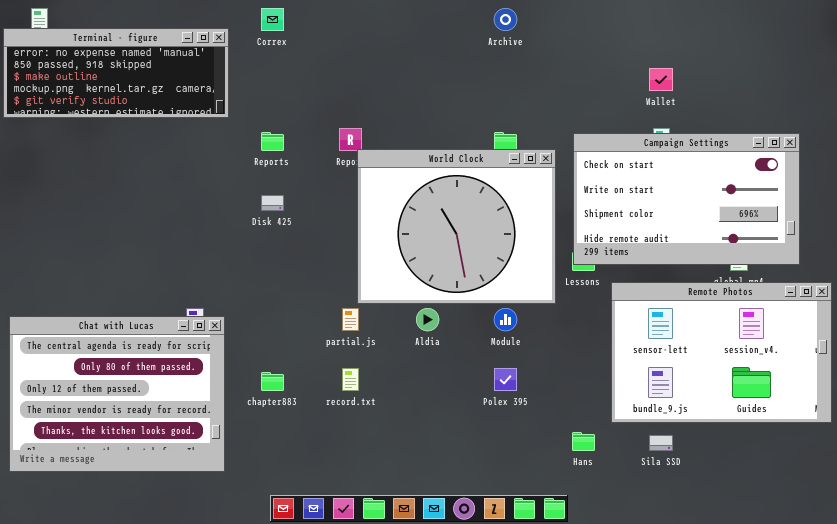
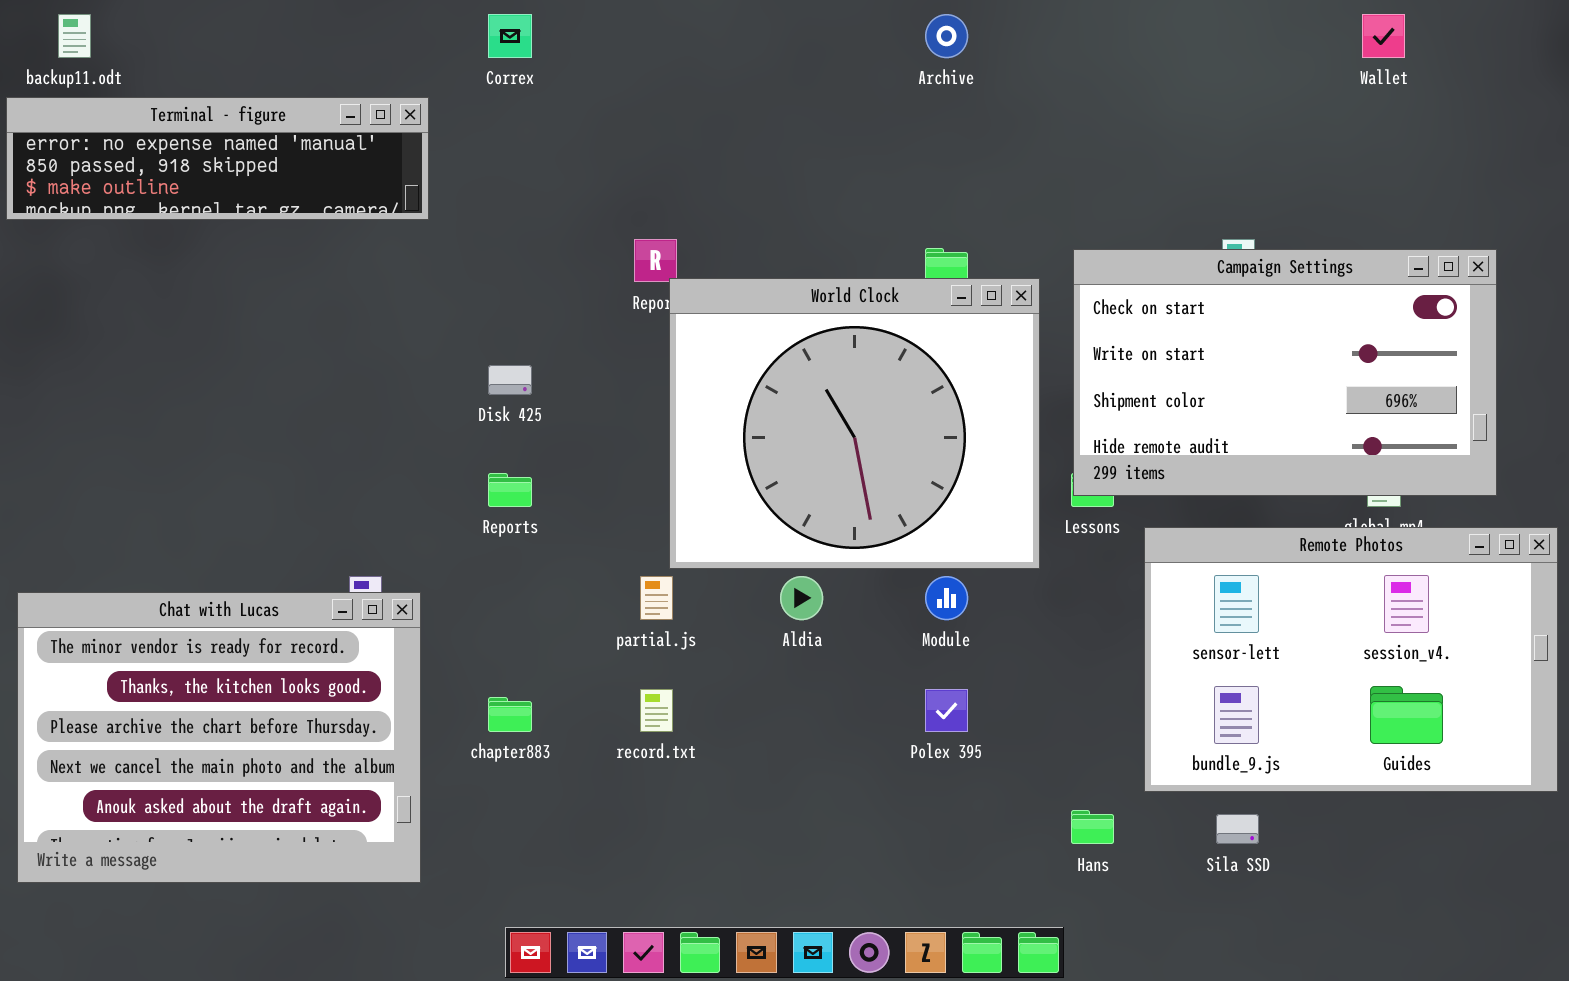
Terminal - figure: [3,28,229,118] -> [6,97,429,220], resized
Wallet: [649,68,673,91] -> [1362,14,1405,58], moved
Reports: [261,132,284,151] -> [488,473,532,507], moved
Chat with Lucas: [9,316,225,472] -> [17,592,421,883], scrolled down 3 rows

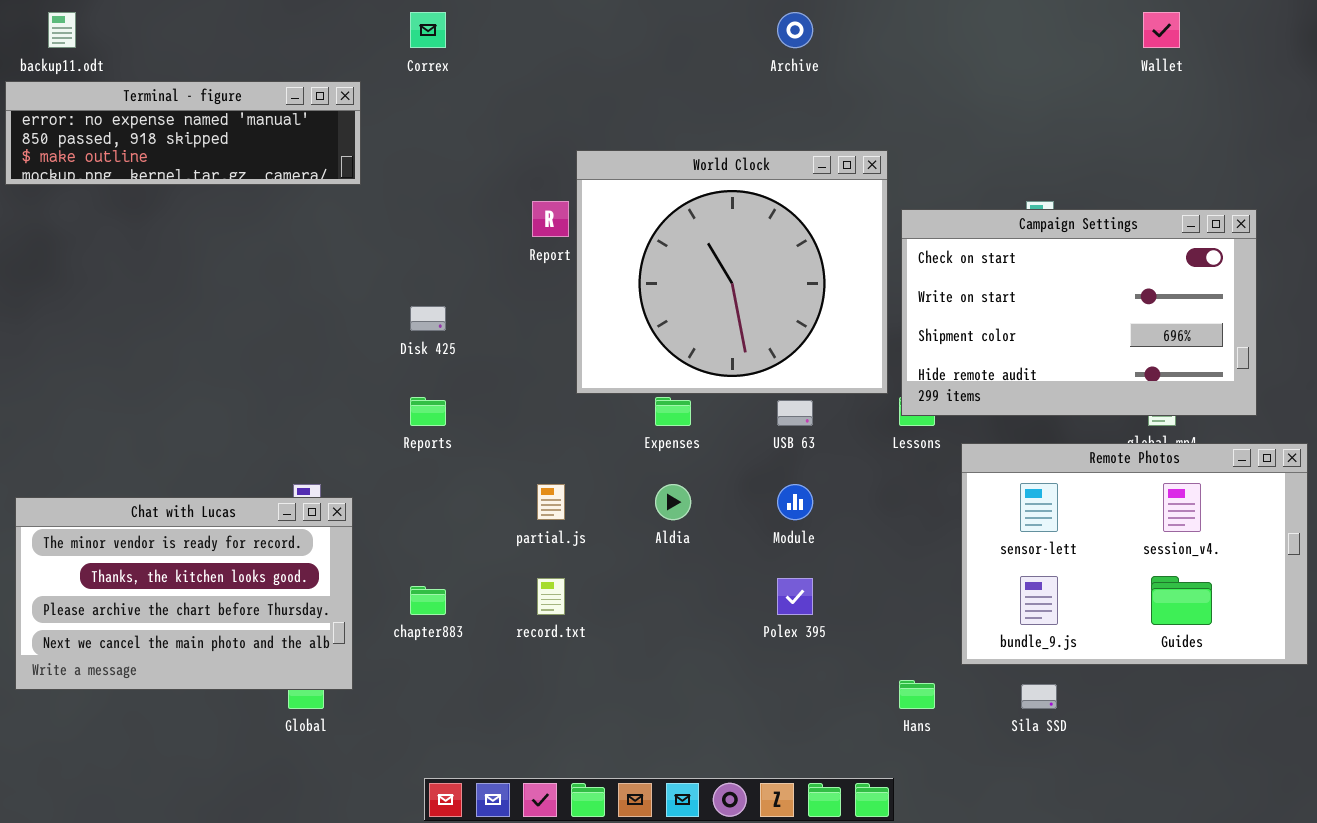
World Clock: [669,278,1040,569] -> [576,150,888,394], moved
Chat with Lucas: [17,592,421,883] -> [15,497,353,690], resized

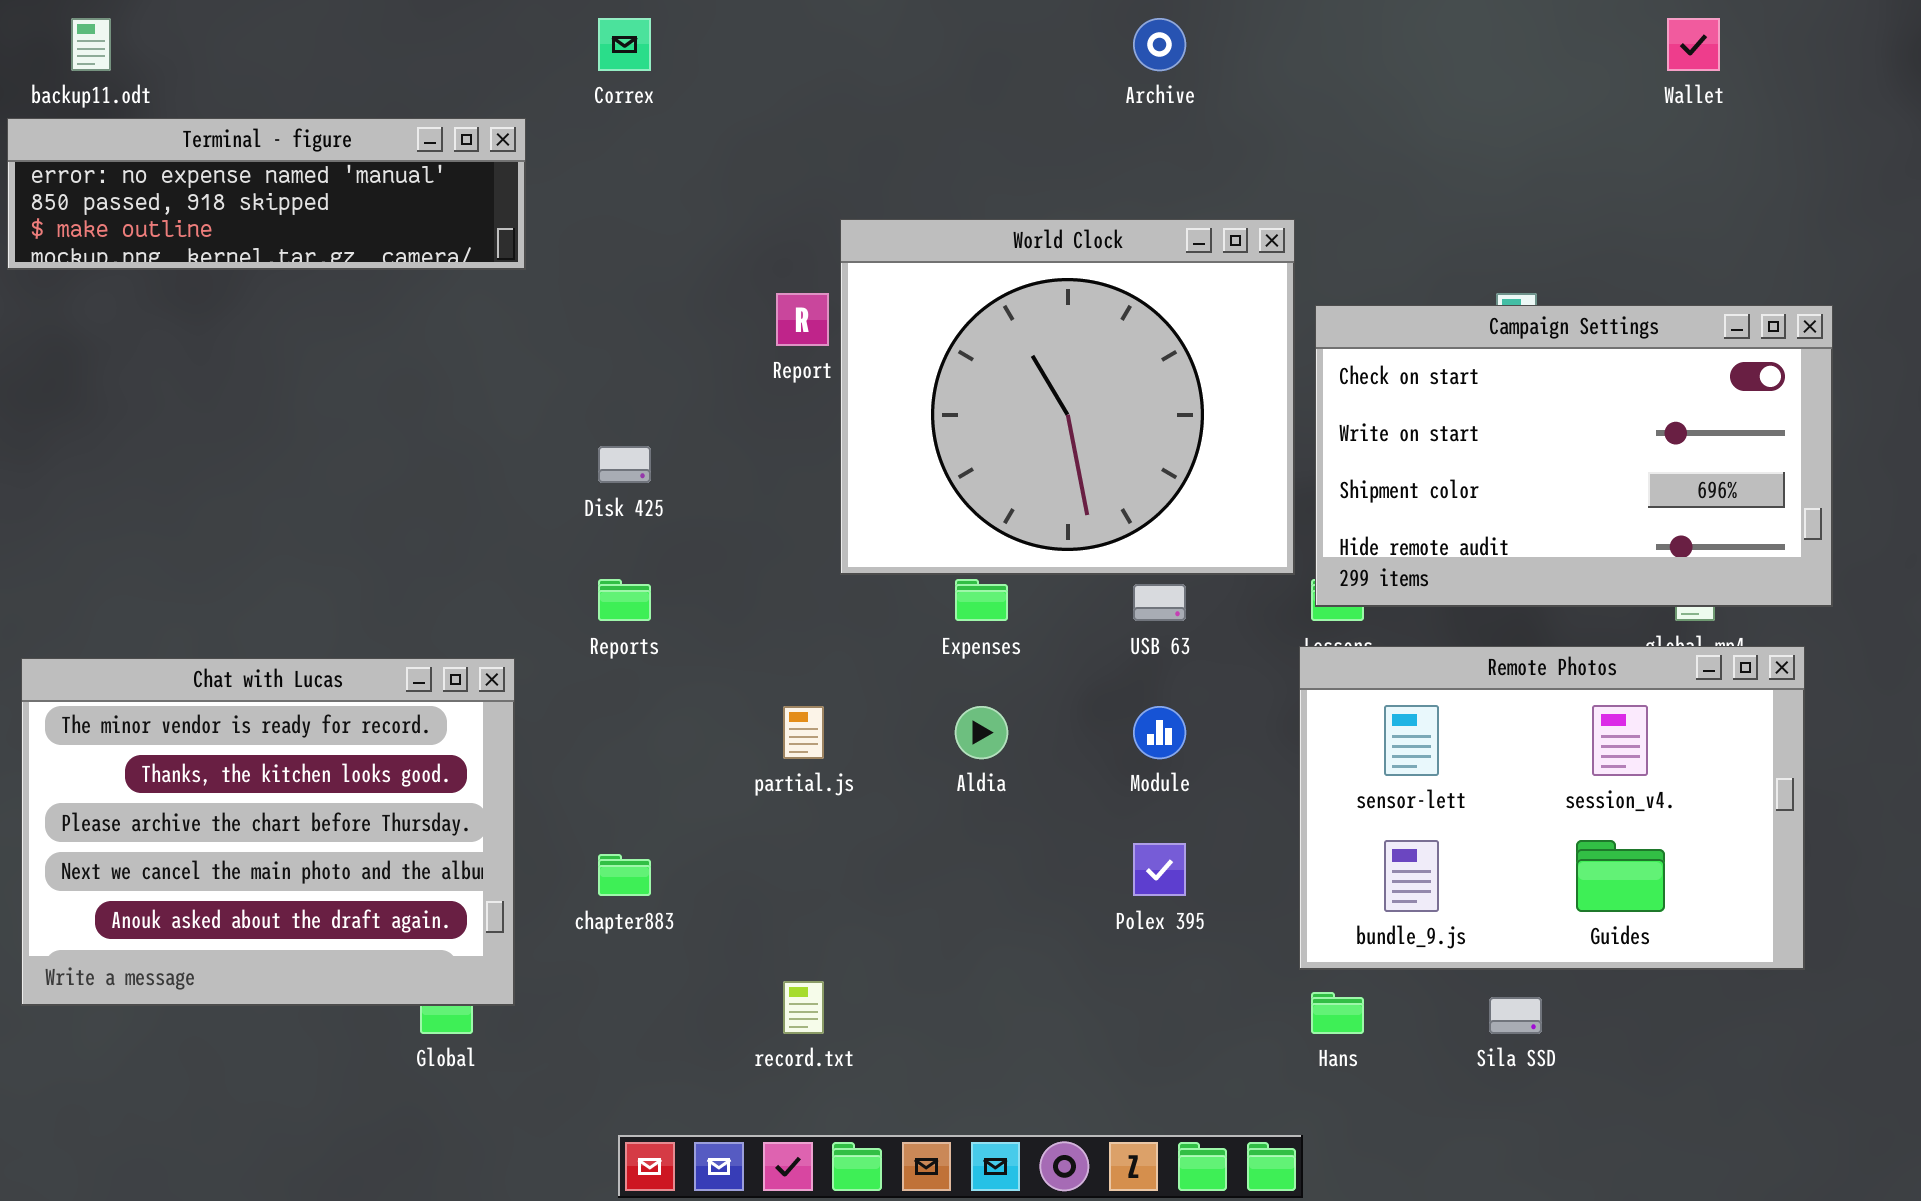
Remote Photos: [961,443,1308,665] -> [1299,646,1805,970], moved
Chat with Lucas: [15,497,353,690] -> [21,658,515,1006], resized
record.txt: [537,578,565,615] -> [783,981,824,1034], moved

